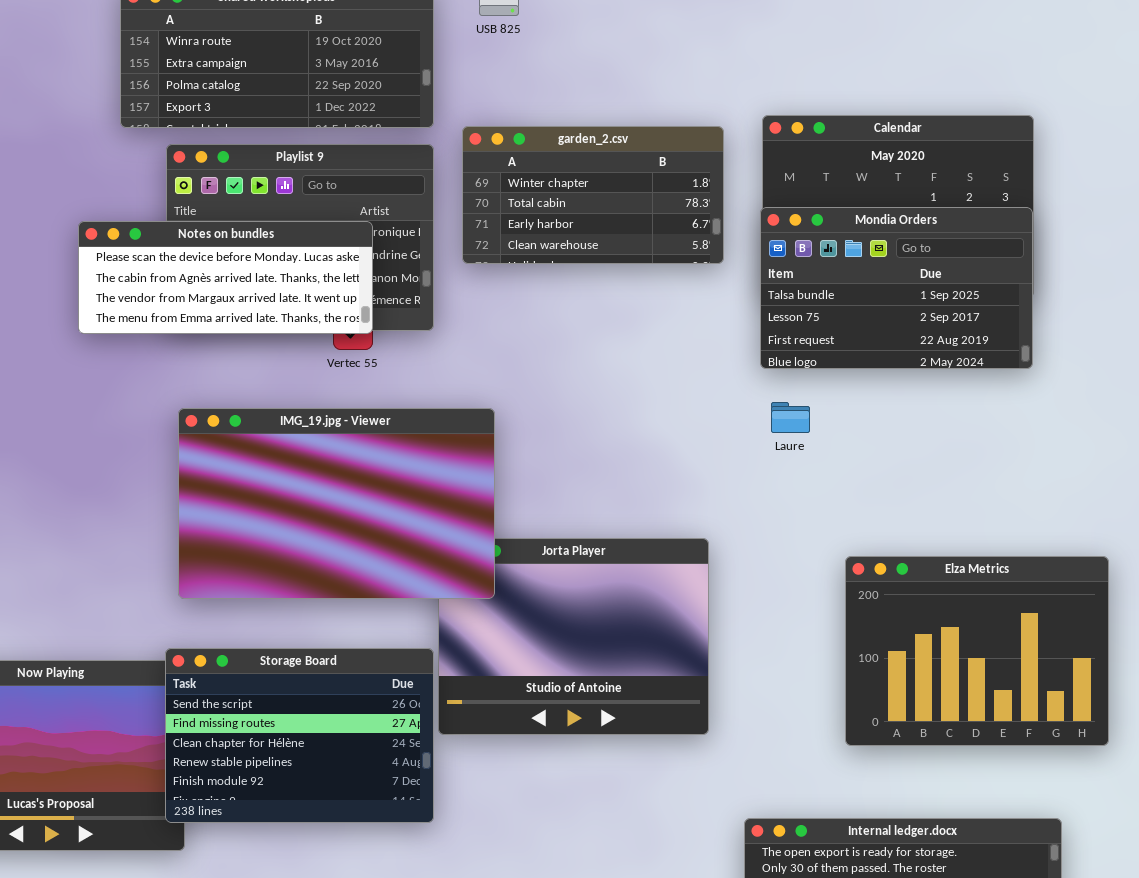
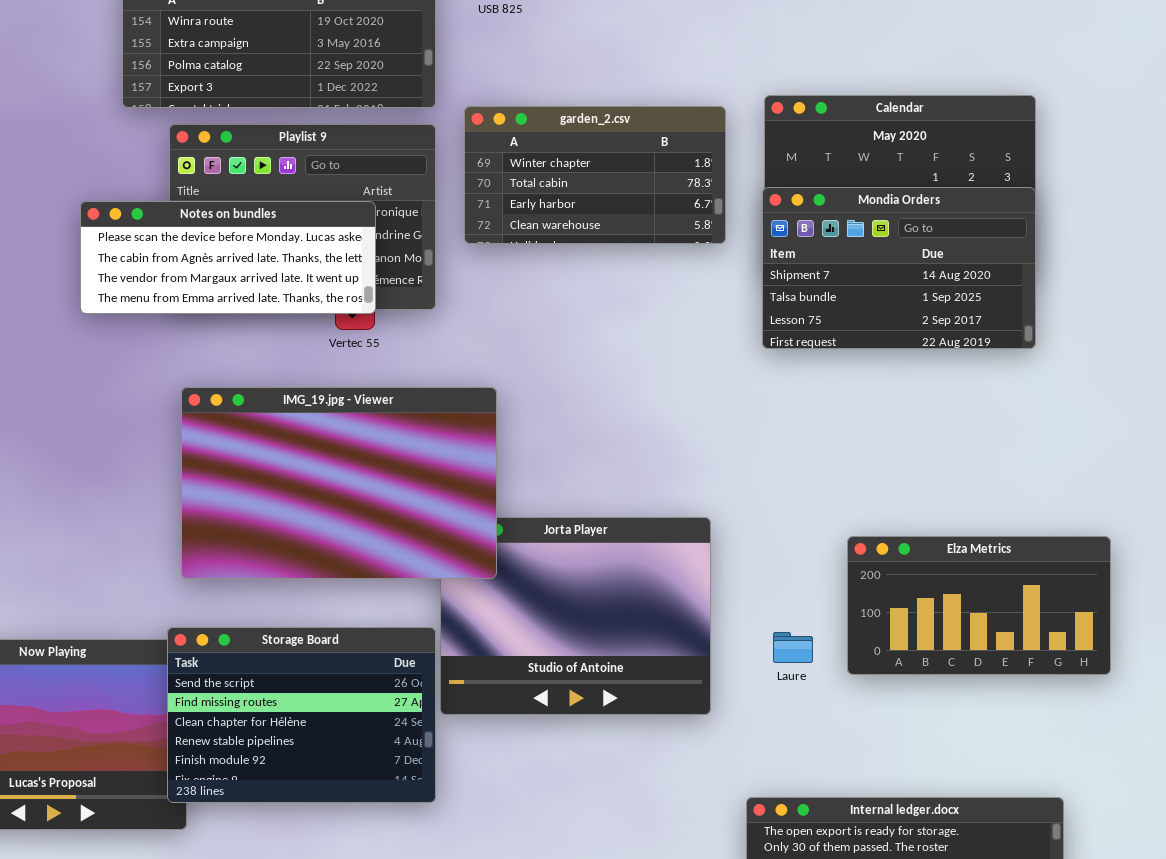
Mondia Orders: [760,207,1033,369] -> [762,187,1036,349], scrolled up 1 row
Laure: [771,402,810,433] -> [773,632,813,663], moved
Elza Metrics: [845,556,1109,746] -> [847,536,1111,675], resized

